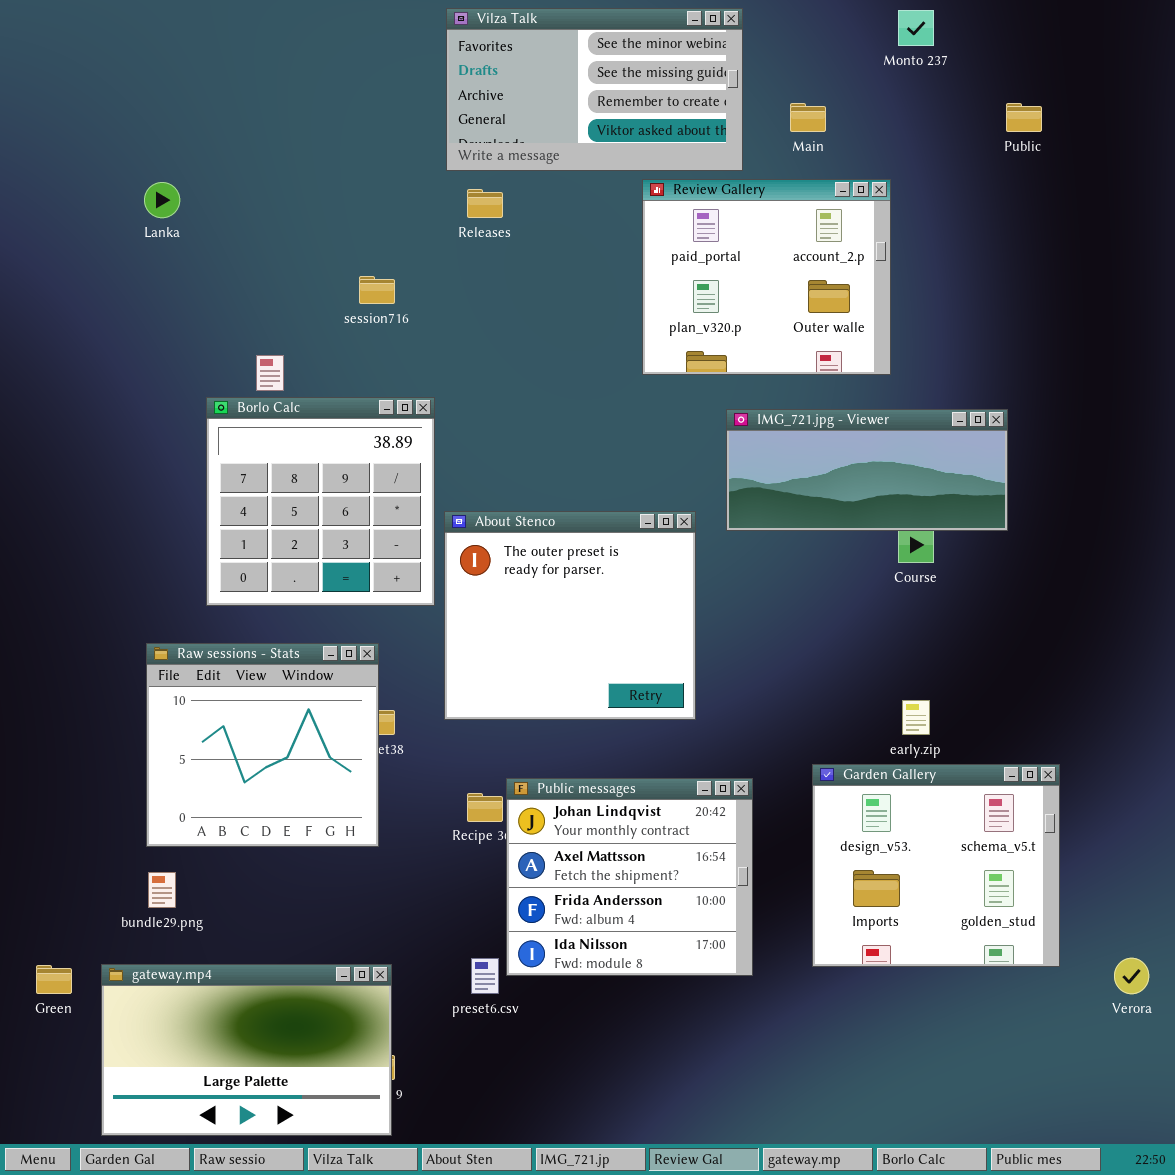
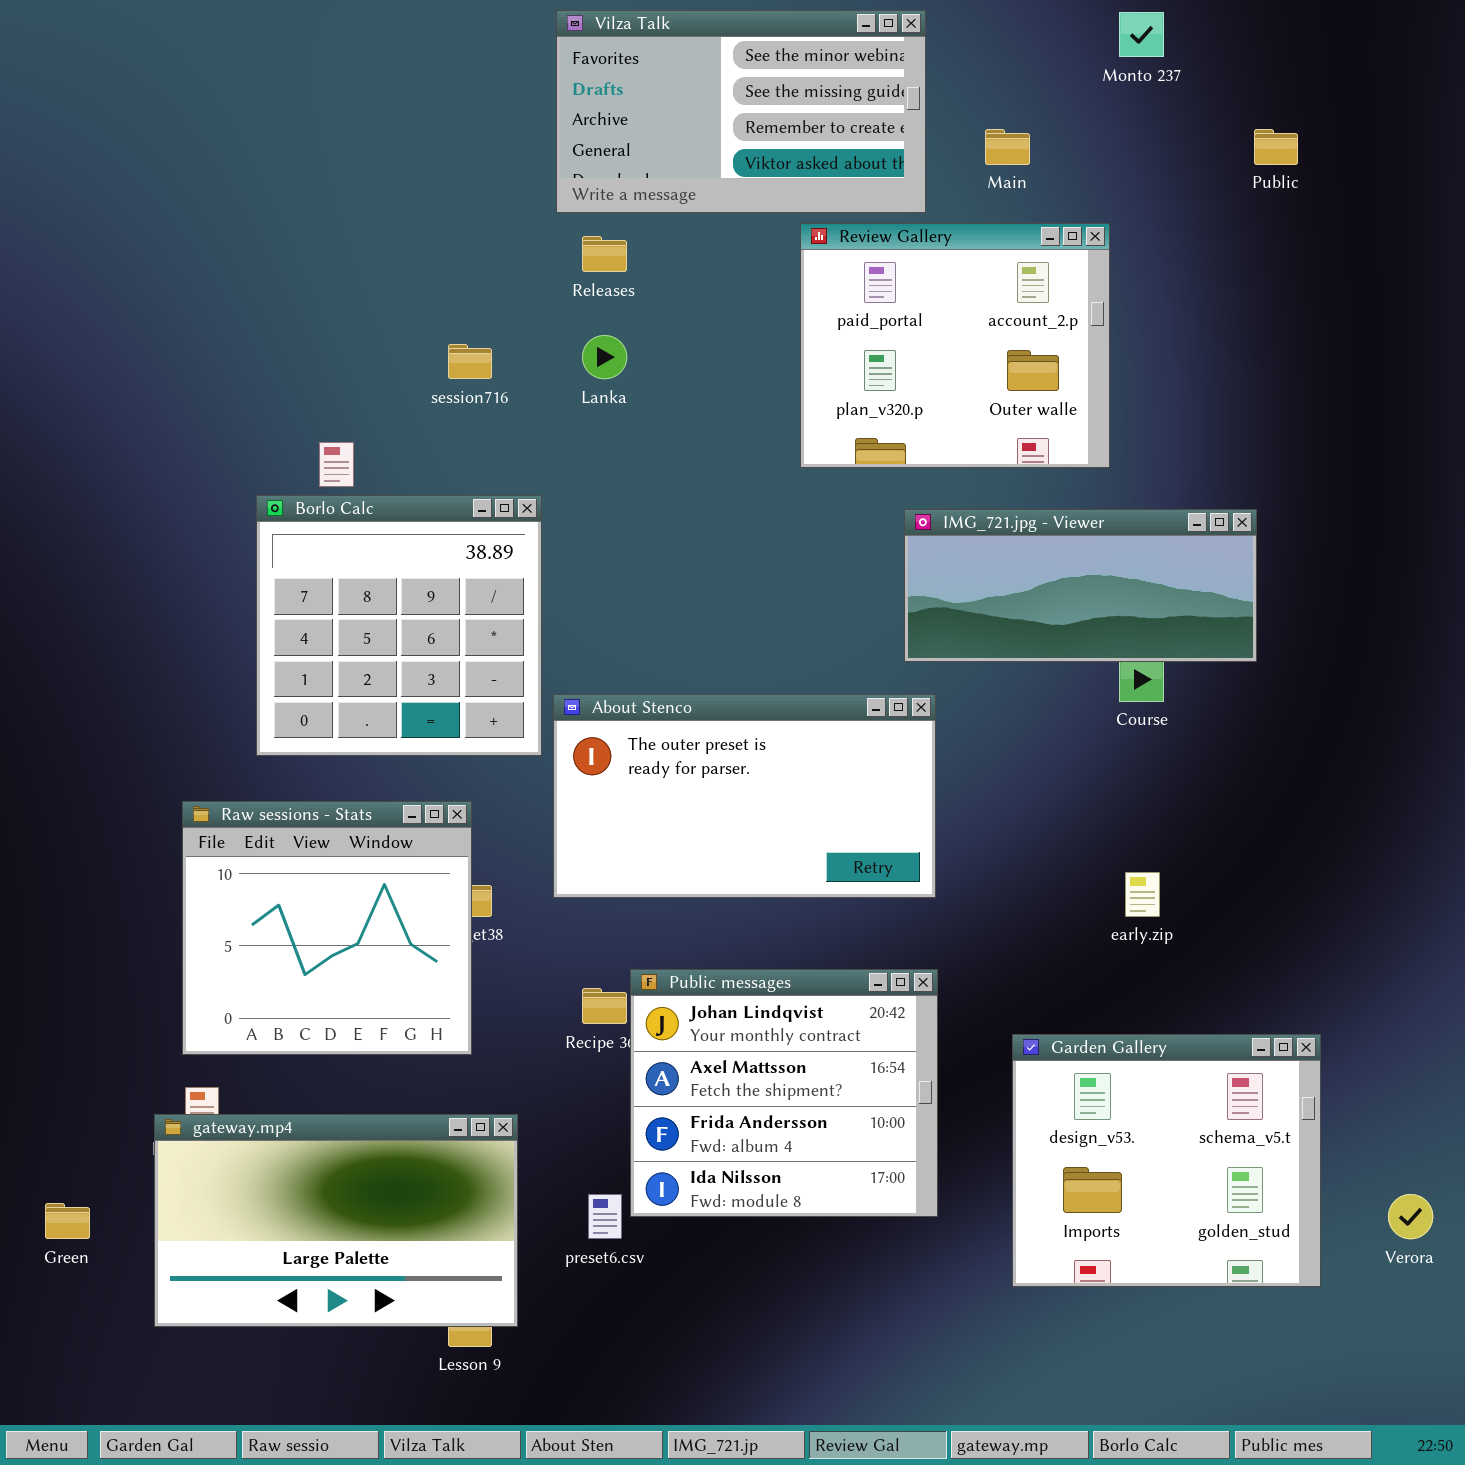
Lanka: [144,182,180,218] -> [582,335,627,379], moved
About Stenco: [444,511,696,720] -> [553,694,936,898], resized
Garden Gallery: [812,764,1060,967] -> [1012,1034,1321,1287], moved
gateway.mp4: [101,964,392,1136] -> [154,1114,518,1327], moved

